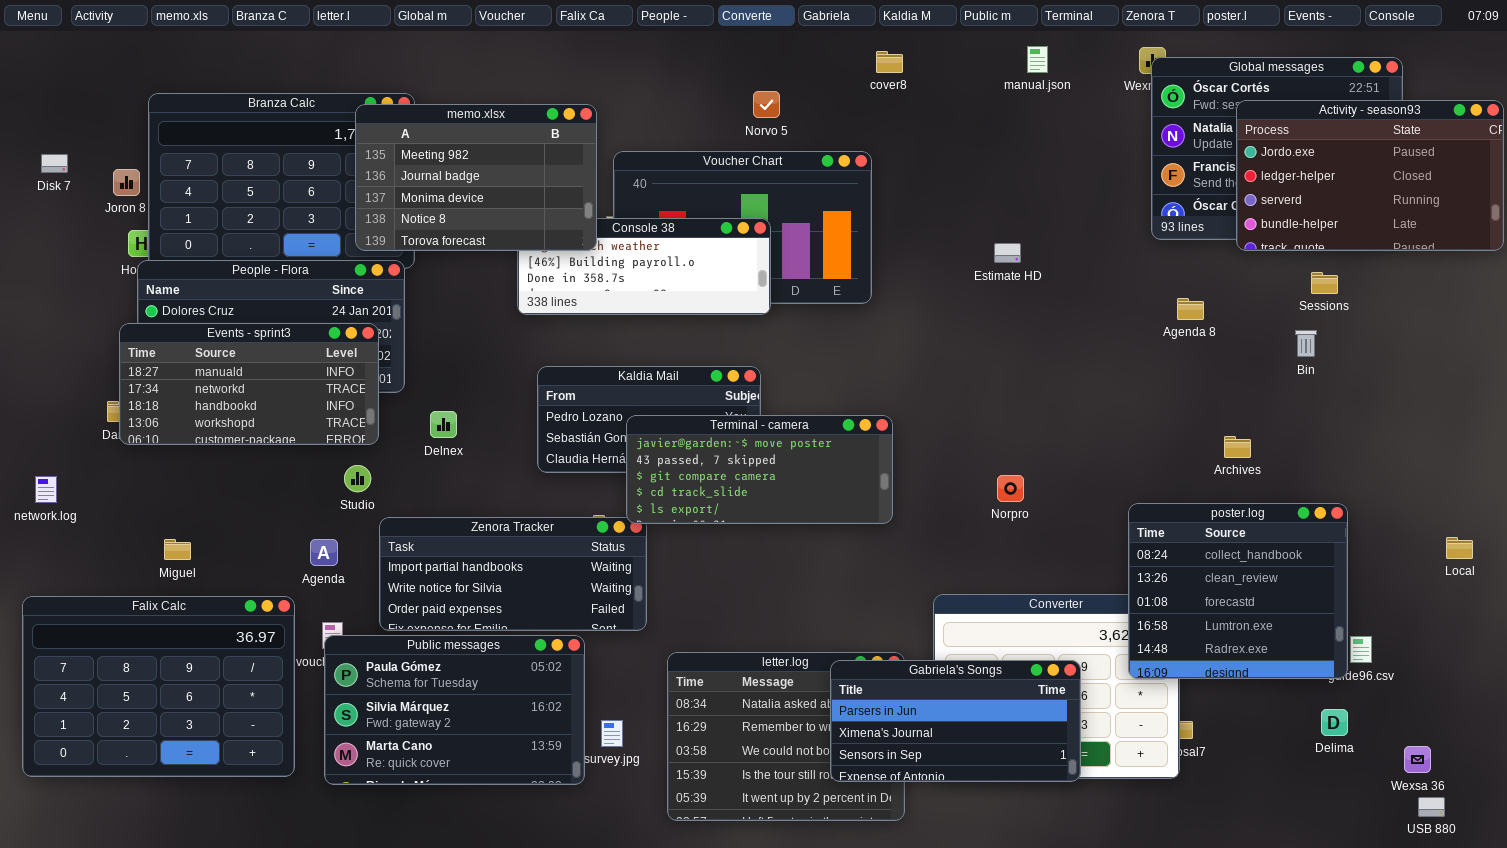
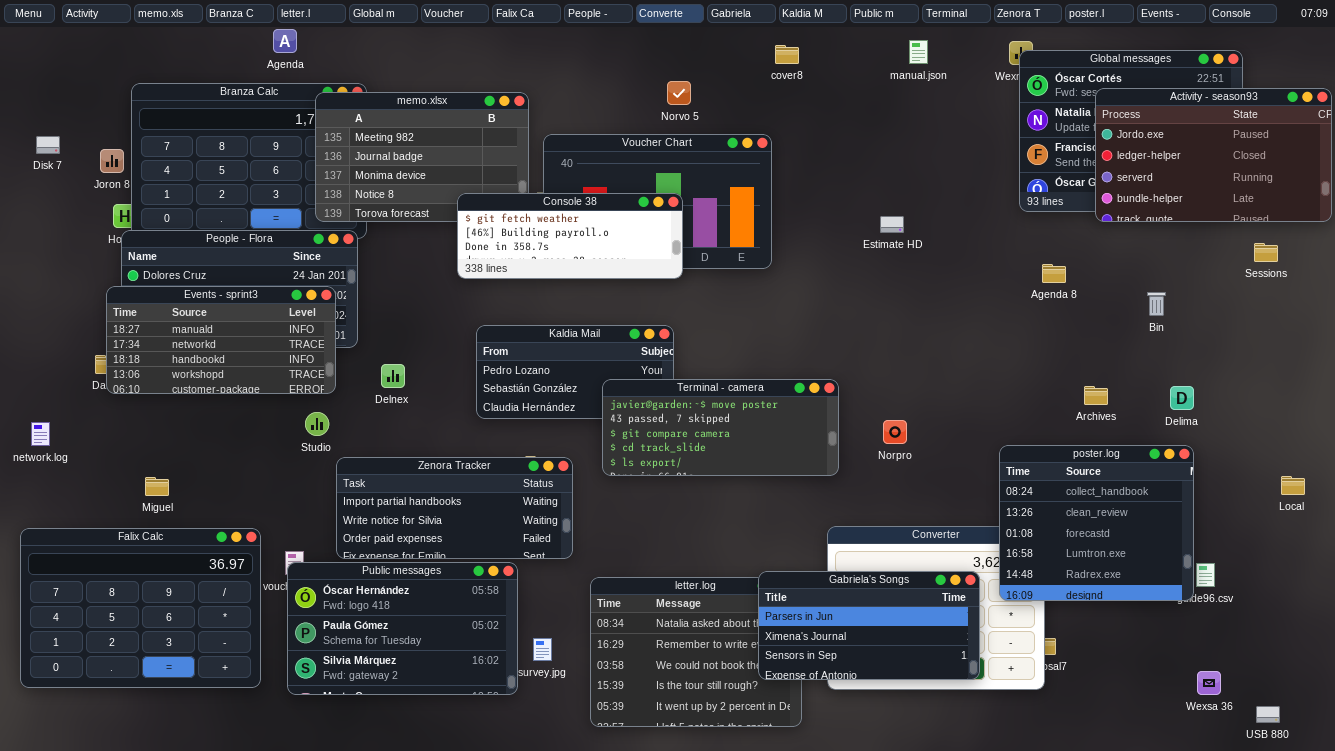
Console 38: [517,218,771,315] -> [457,193,683,279], raised
Sessions: [1311,272,1338,294] -> [1254,243,1278,262], moved
Terminal - camera: [626,415,893,524] -> [602,379,839,476], moved
Agenda: [310,539,338,566] -> [273,29,297,53], moved
Public messages: [324,635,585,785] -> [287,562,518,695], scrolled up 1 row
Gabriela's Songs: [830,660,1081,782] -> [758,571,980,680], moved
Delima: [1321,709,1348,736] -> [1170,386,1194,410], moved
Wexsa 36: [1404,746,1431,773] -> [1197,671,1221,695], moved

